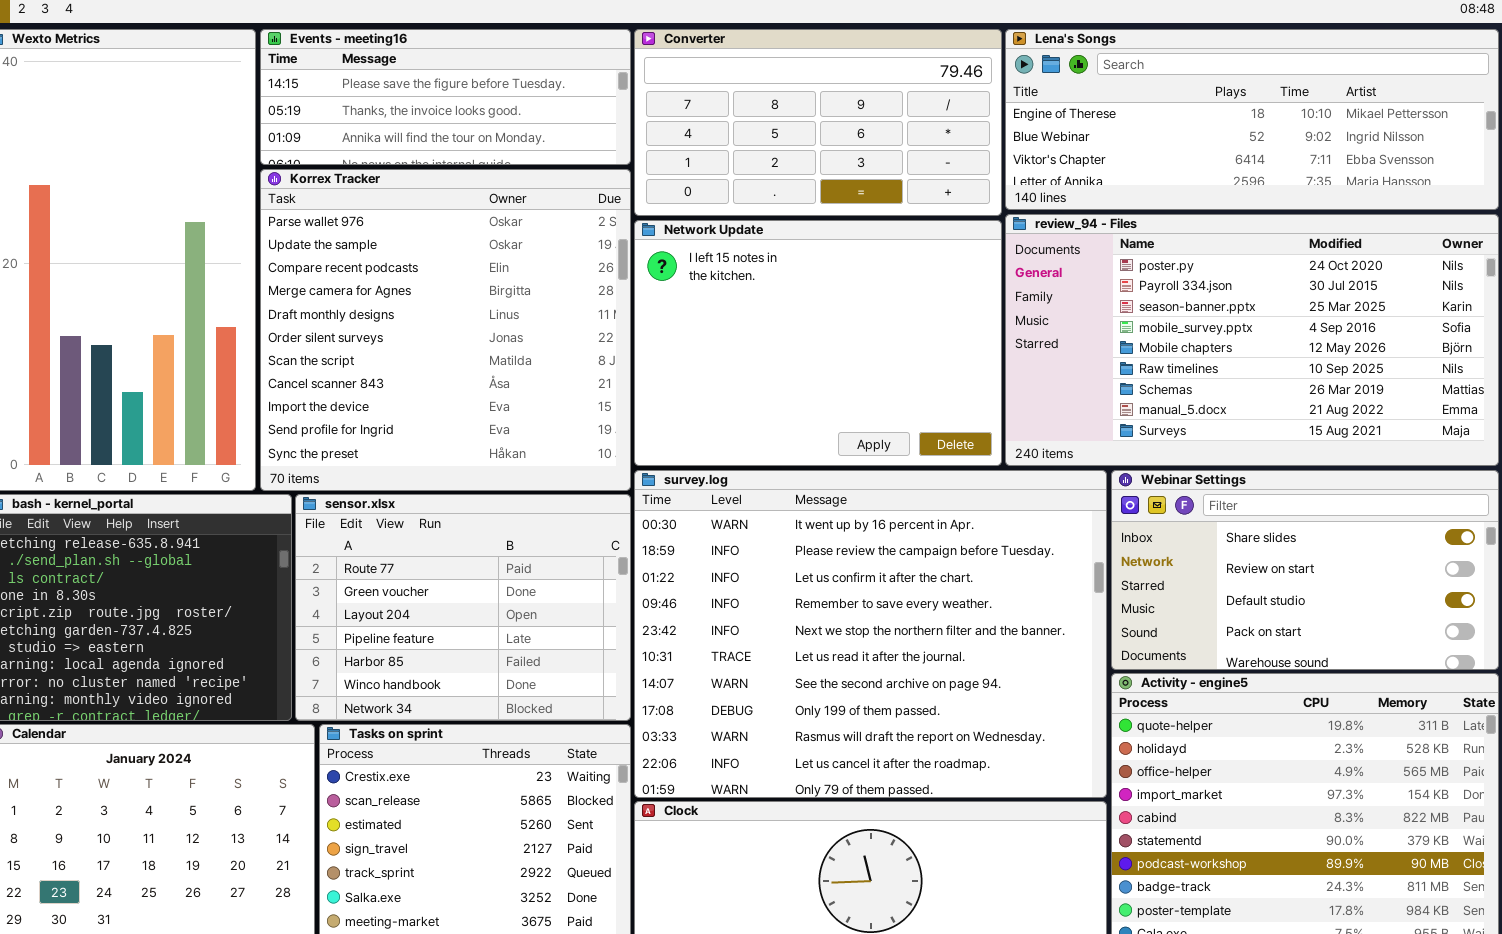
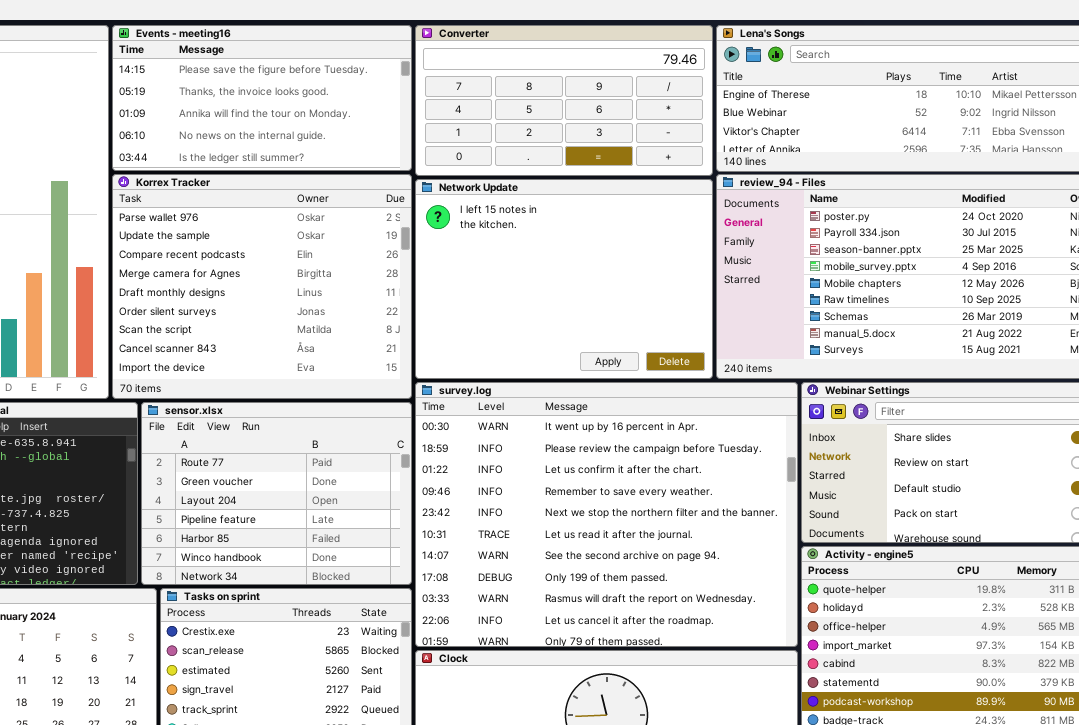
Events - meeting16: [260,29,631,165] -> [112,25,412,171], resized
Korrex Tracker: [260,169,631,491] -> [112,174,412,399], resized

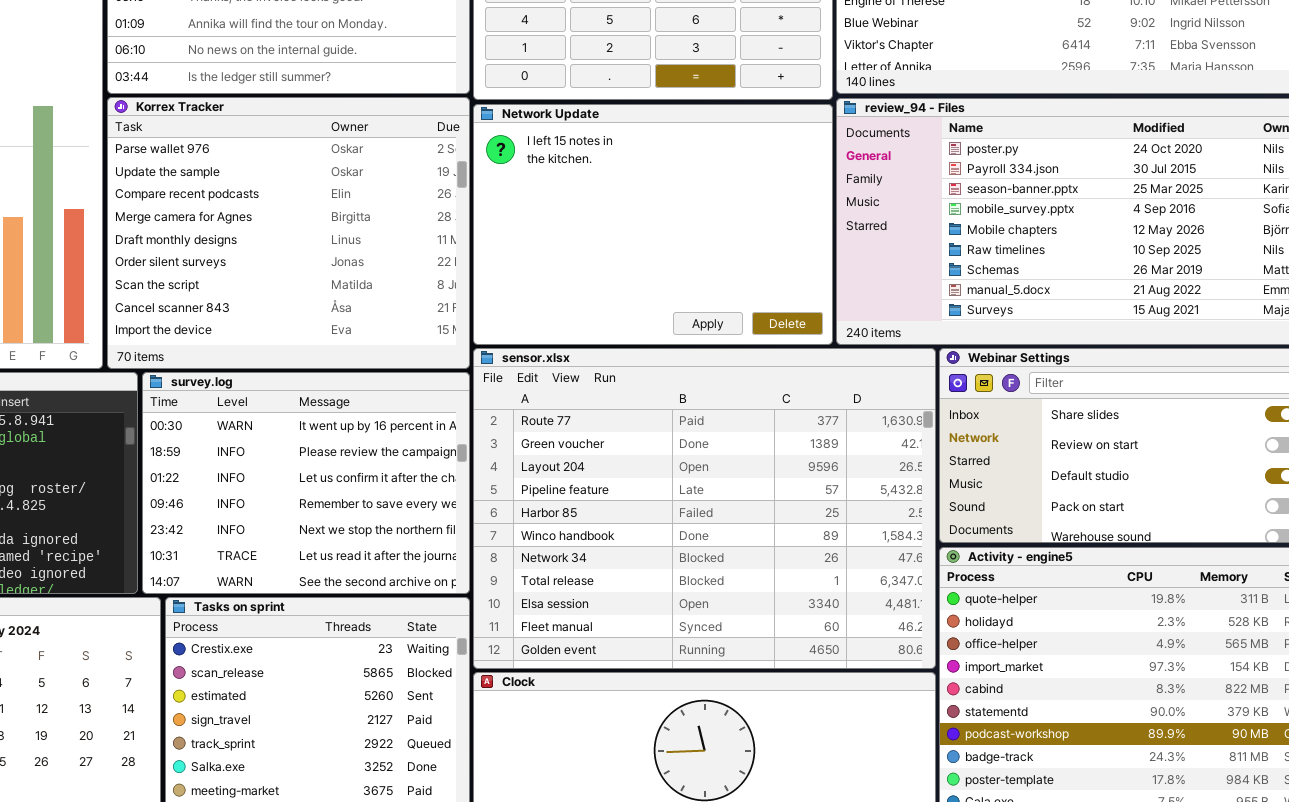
survey.log: [415,382,798,647] -> [142,372,470,594], moved, resized
sensor.xlsx: [141,402,412,585] -> [473,348,936,669], moved, resized

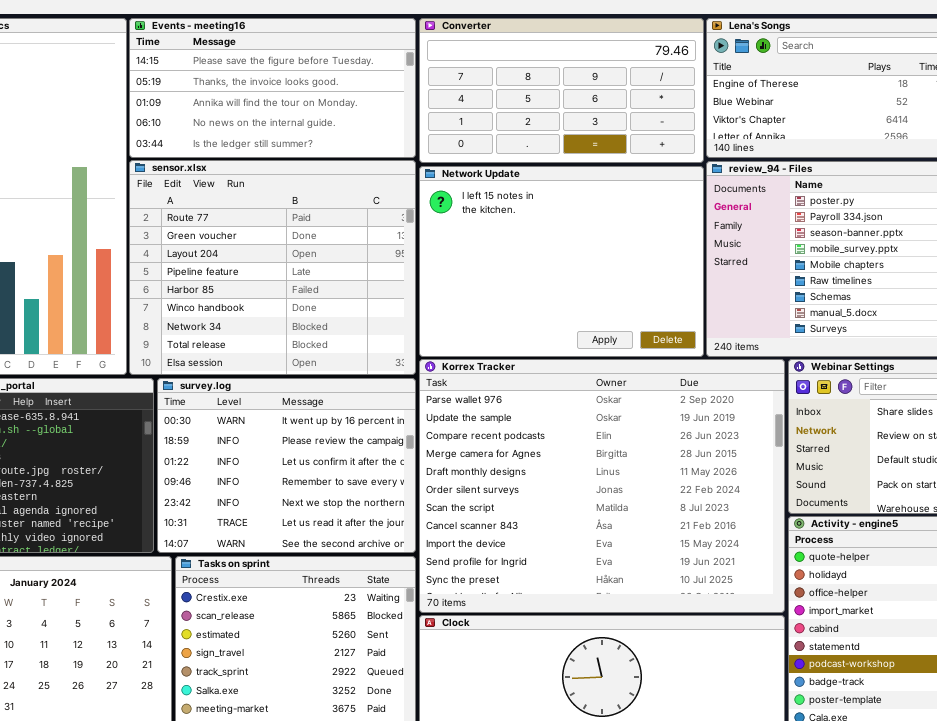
Korrex Tracker: [107,97,470,369] -> [419,359,785,613], moved, resized
sensor.xlsx: [473,348,936,669] -> [129,160,416,375], moved, resized

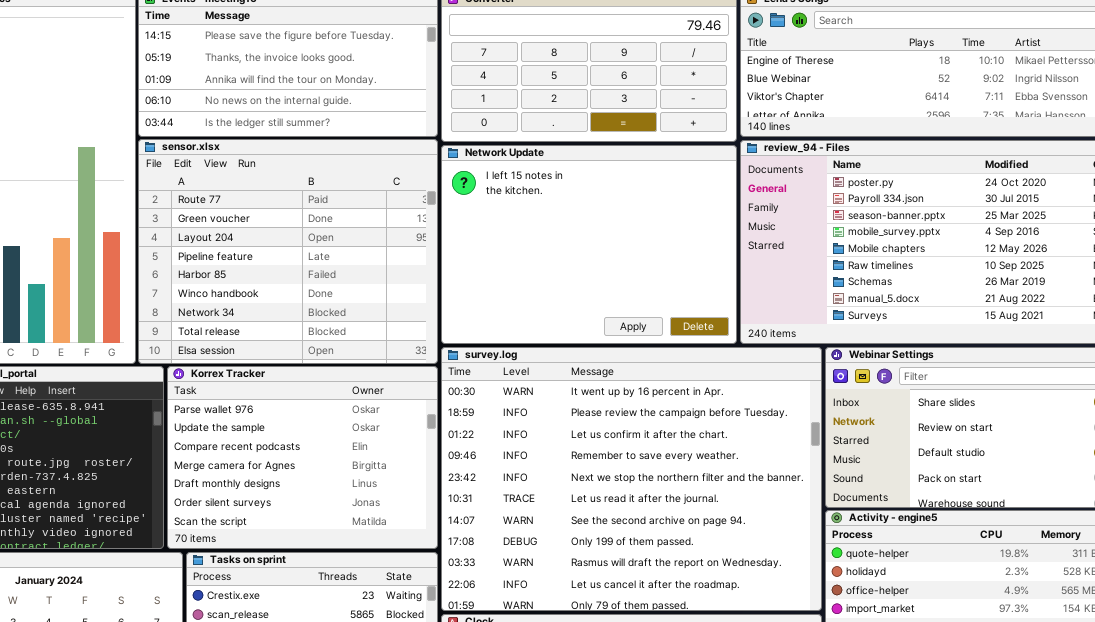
Korrex Tracker: [419,359,785,613] -> [167,366,438,549], moved, resized
survey.log: [157,378,416,553] -> [441,347,822,611], moved, resized

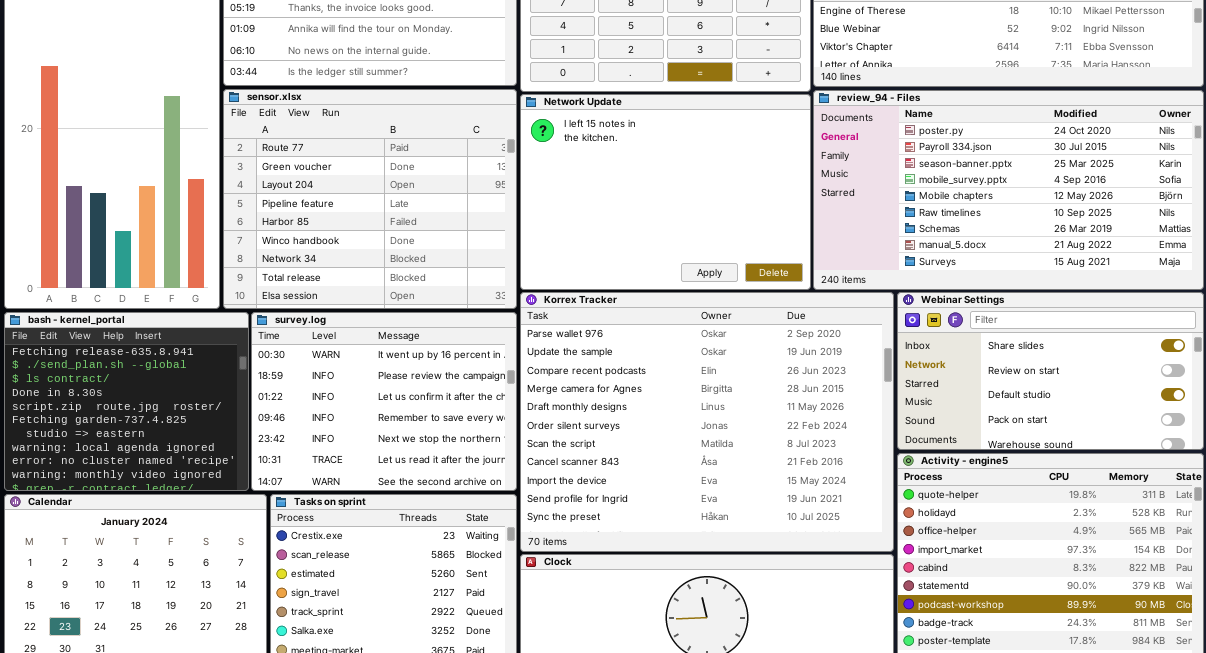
survey.log: [441,347,822,611] -> [251,312,517,491], moved, resized
Korrex Tracker: [167,366,438,549] -> [520,292,894,552], moved, resized

